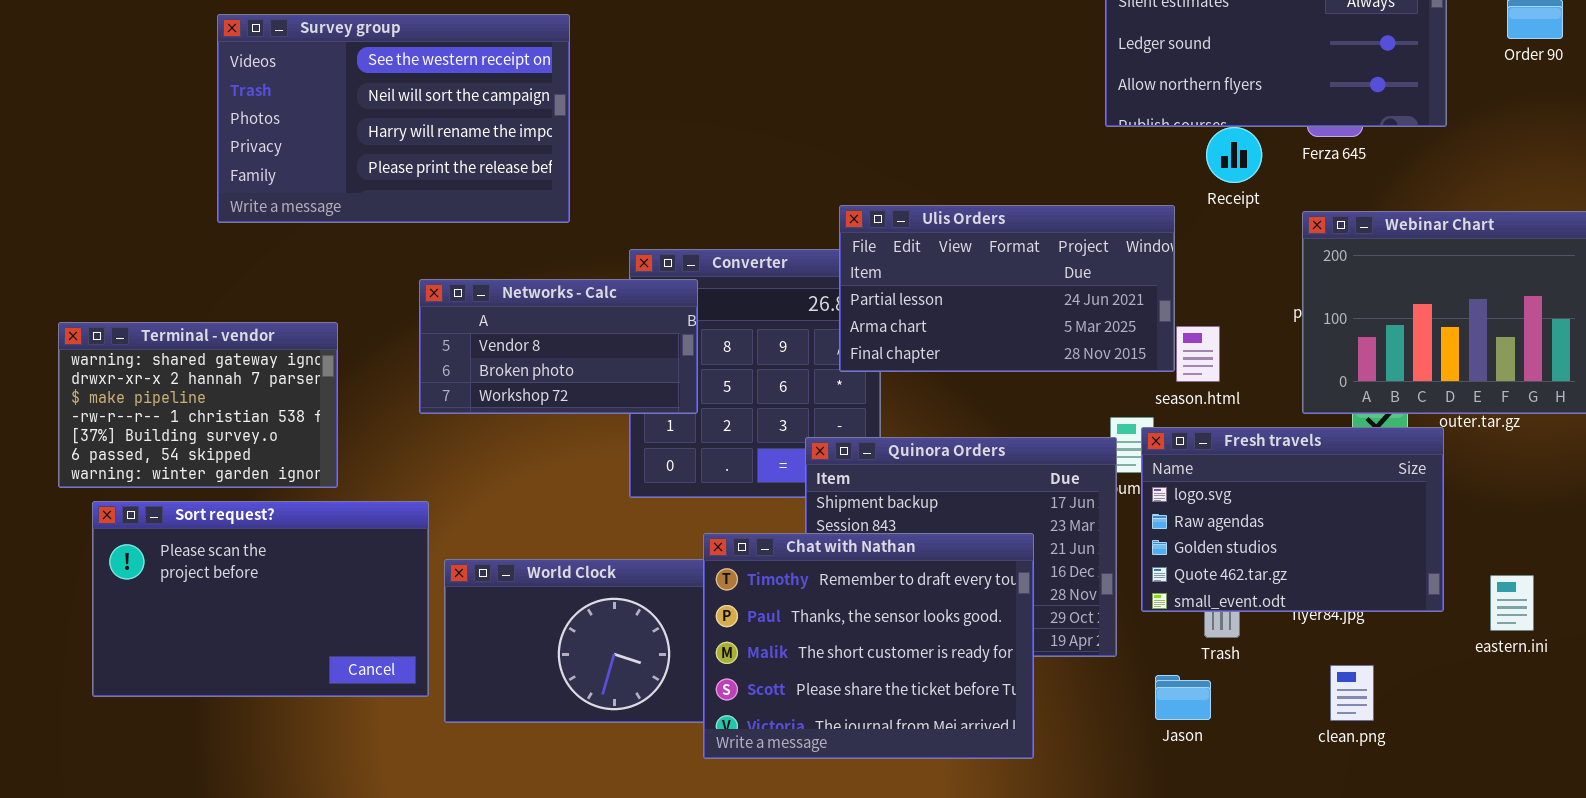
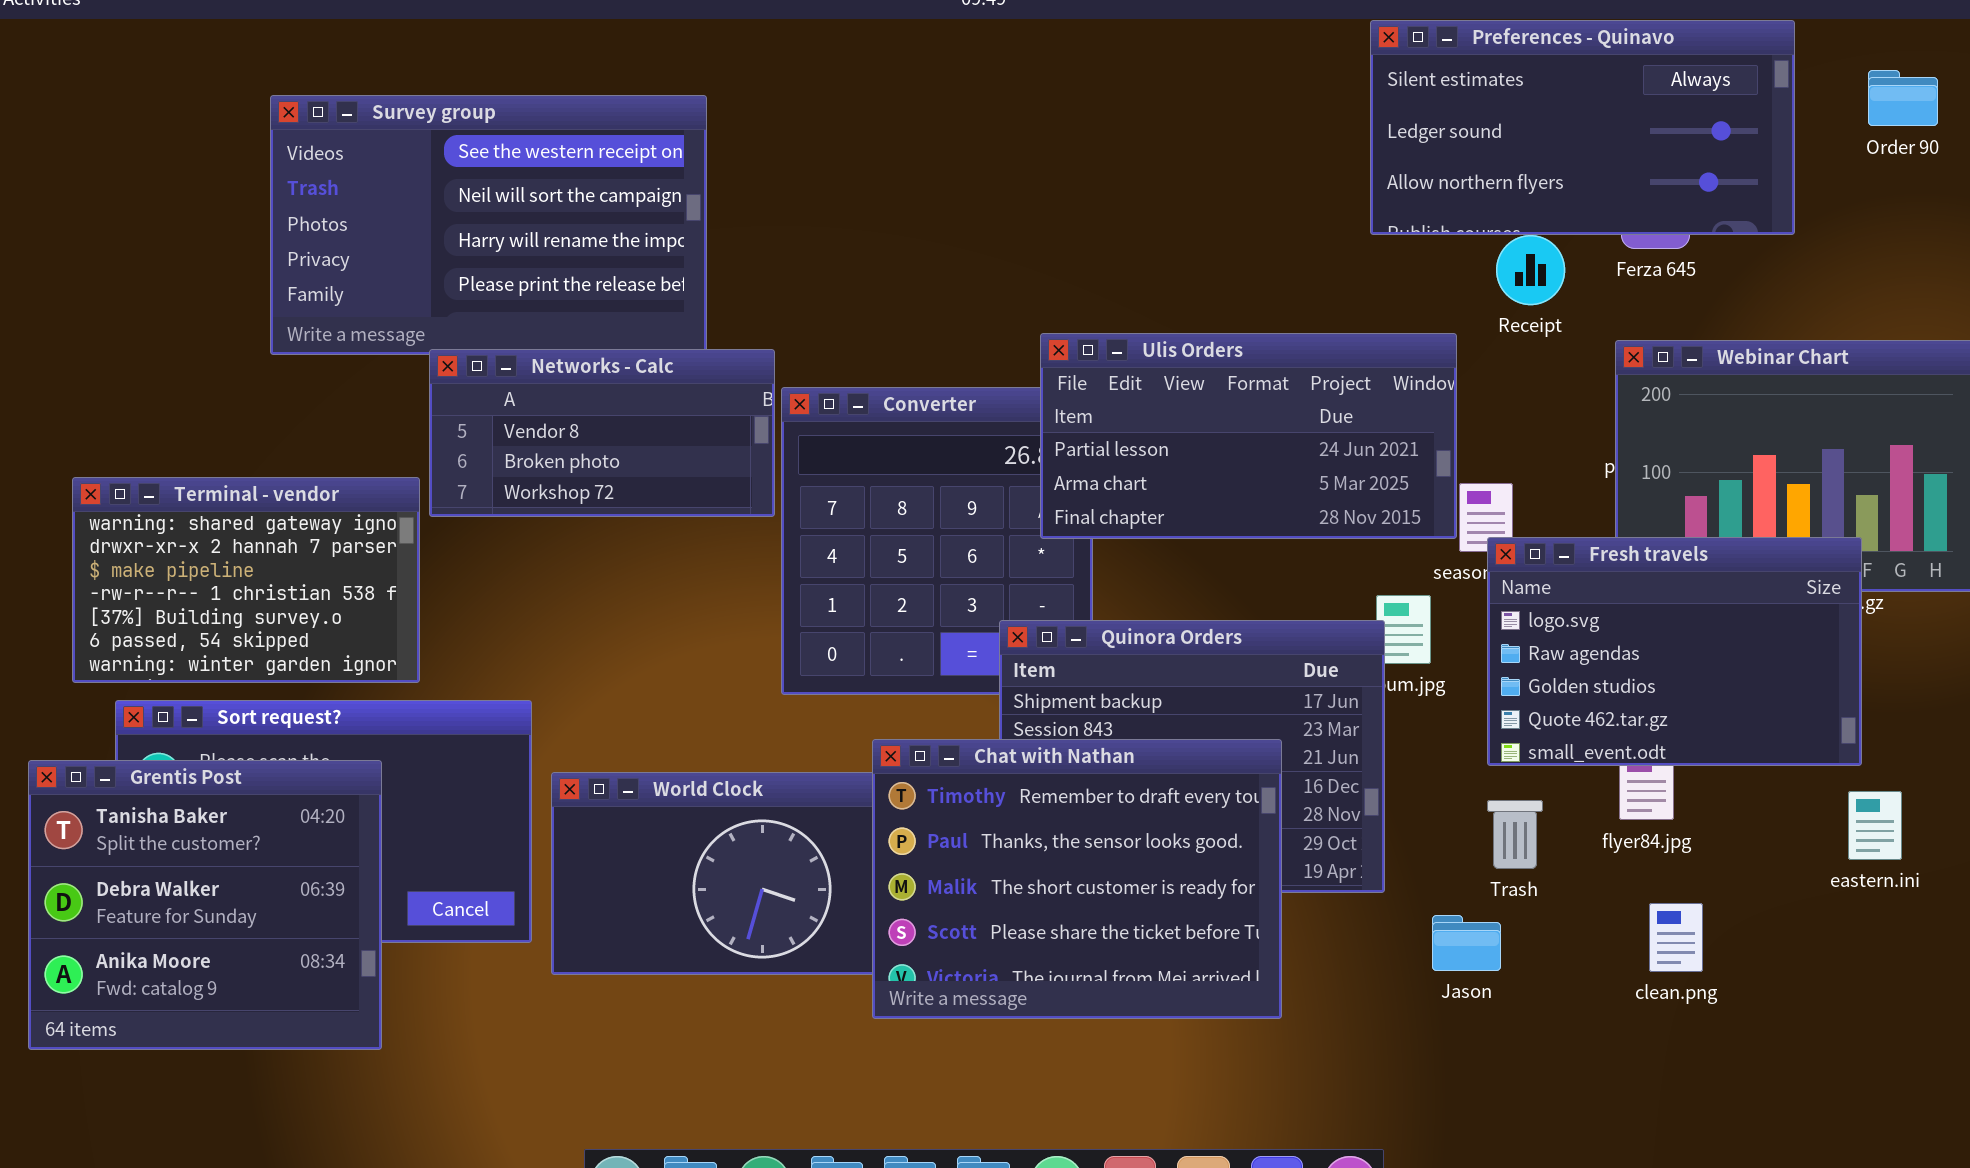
Networks - Calc: [419,279,698,414] -> [429,349,775,517], moved
Fresh travels: [1141,427,1444,612] -> [1487,537,1862,766], moved
Grentis Post: none -> [28,760,382,1050], opened

